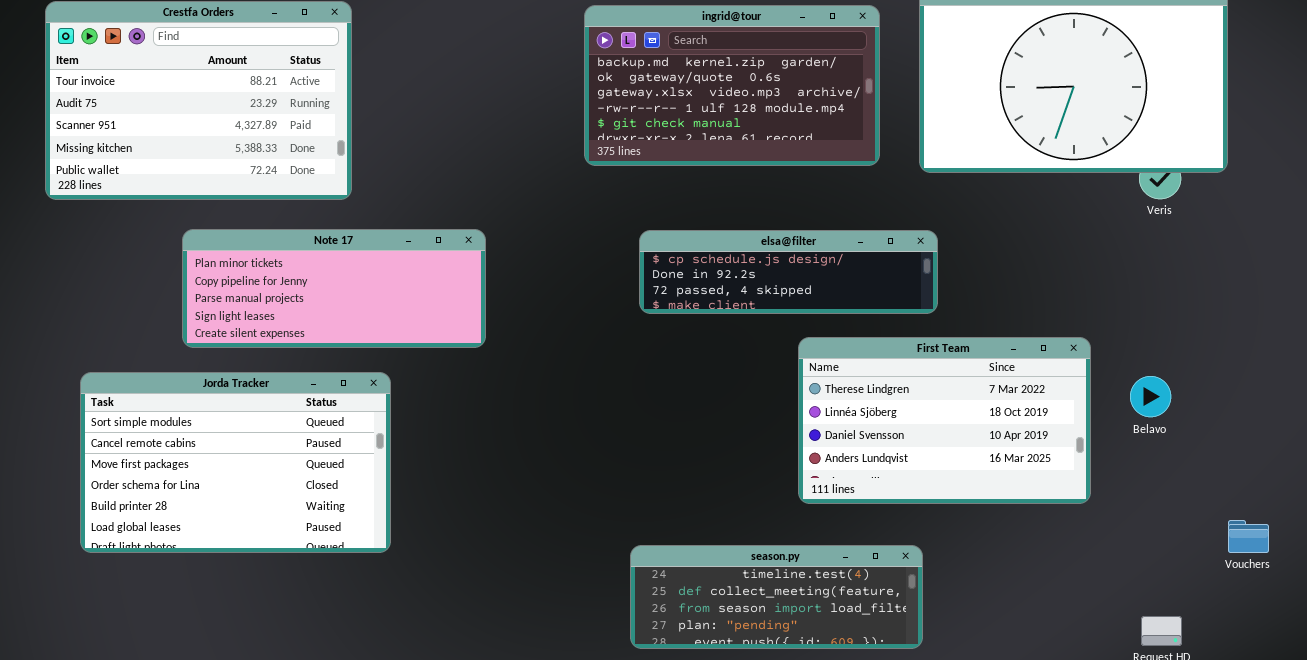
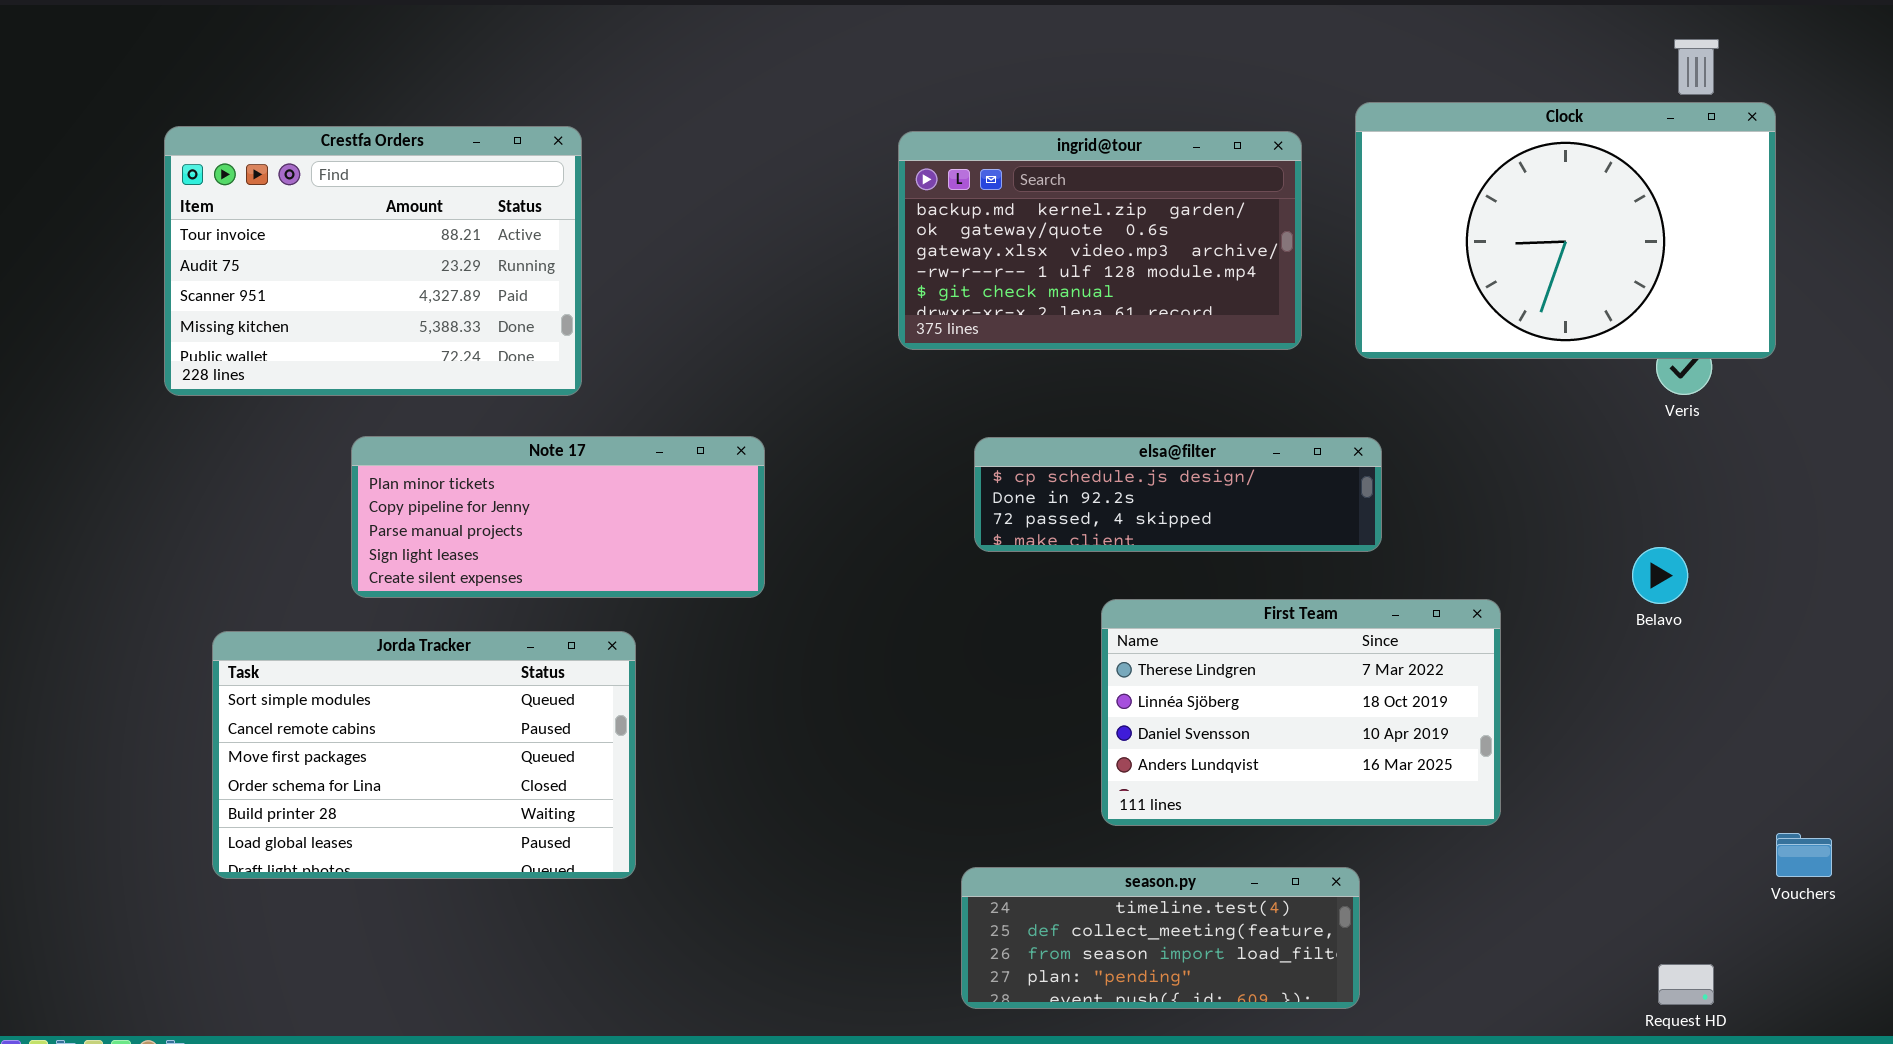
First Team: [798,337,1091,504] -> [1101,599,1501,826], moved
Belavo: [1130,376,1171,417] -> [1632,547,1688,604], moved

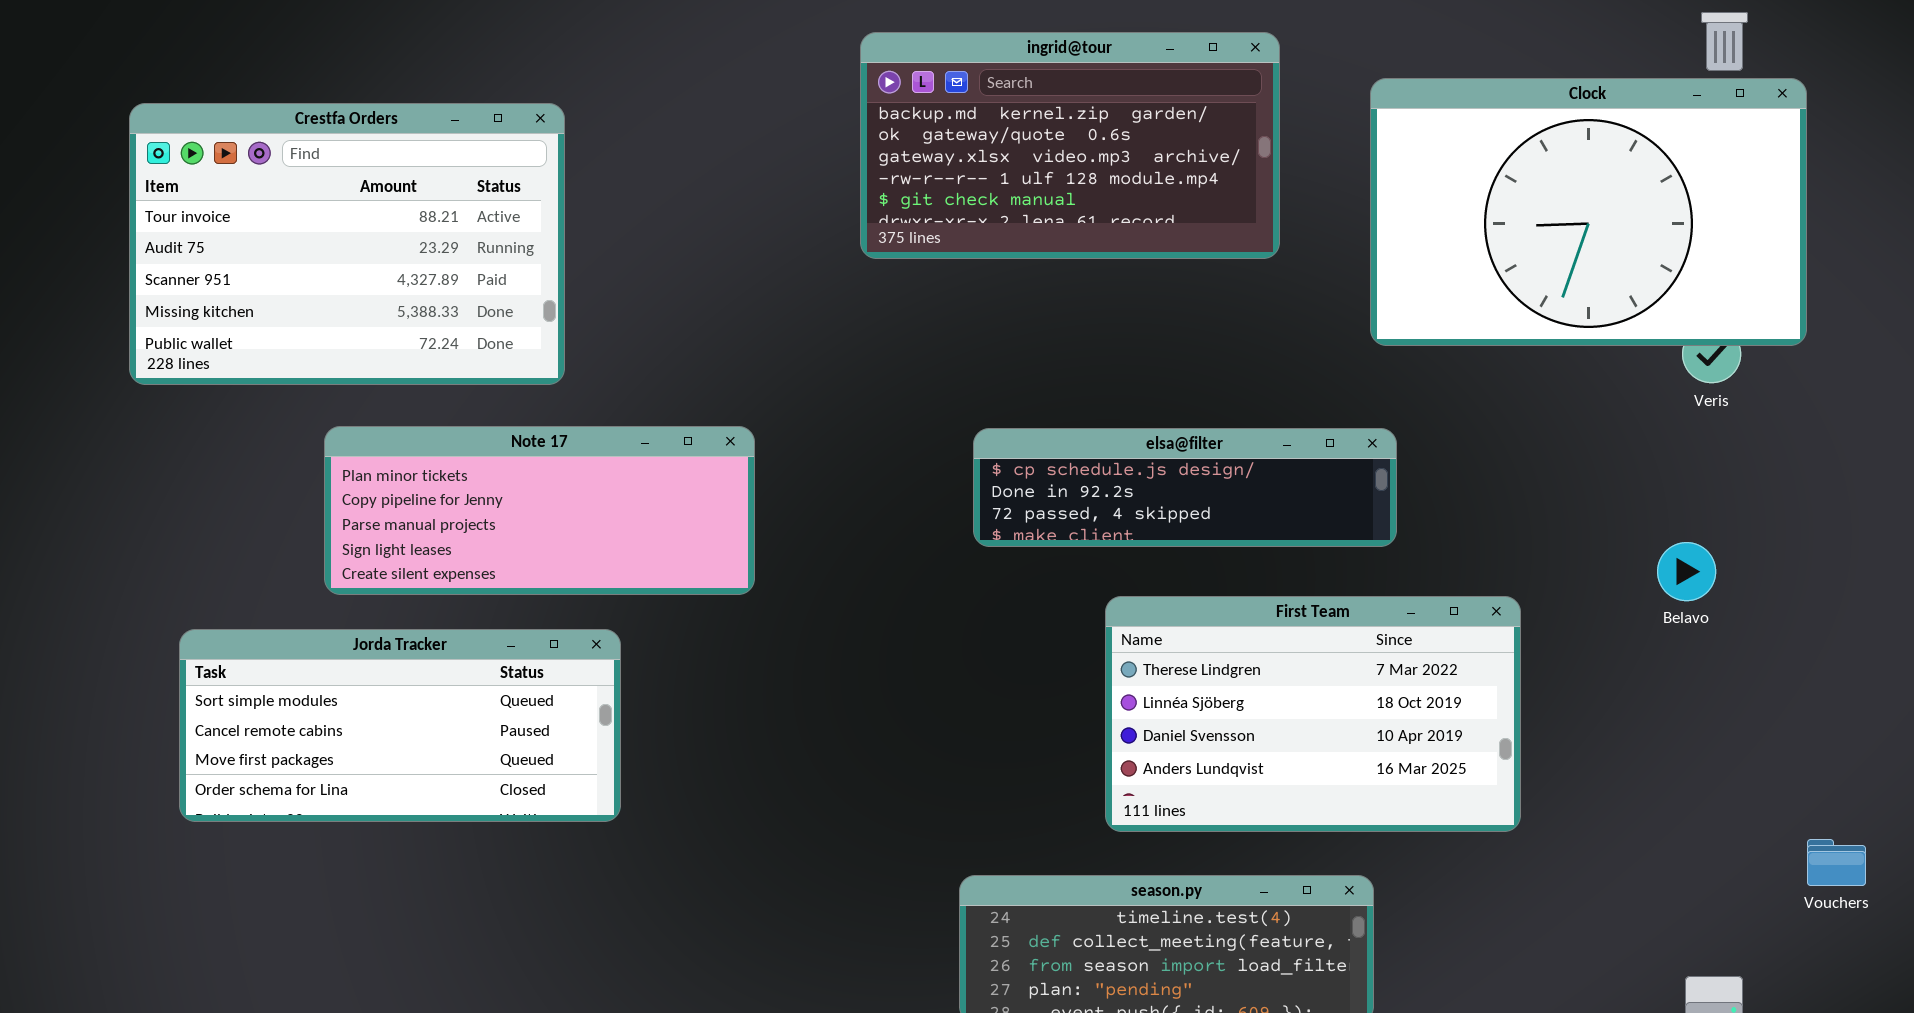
ingrid@tour: [898,131,1302,350] -> [860,32,1280,259], moved
Jorda Tracker: [212,631,636,879] -> [179,629,621,822], resized

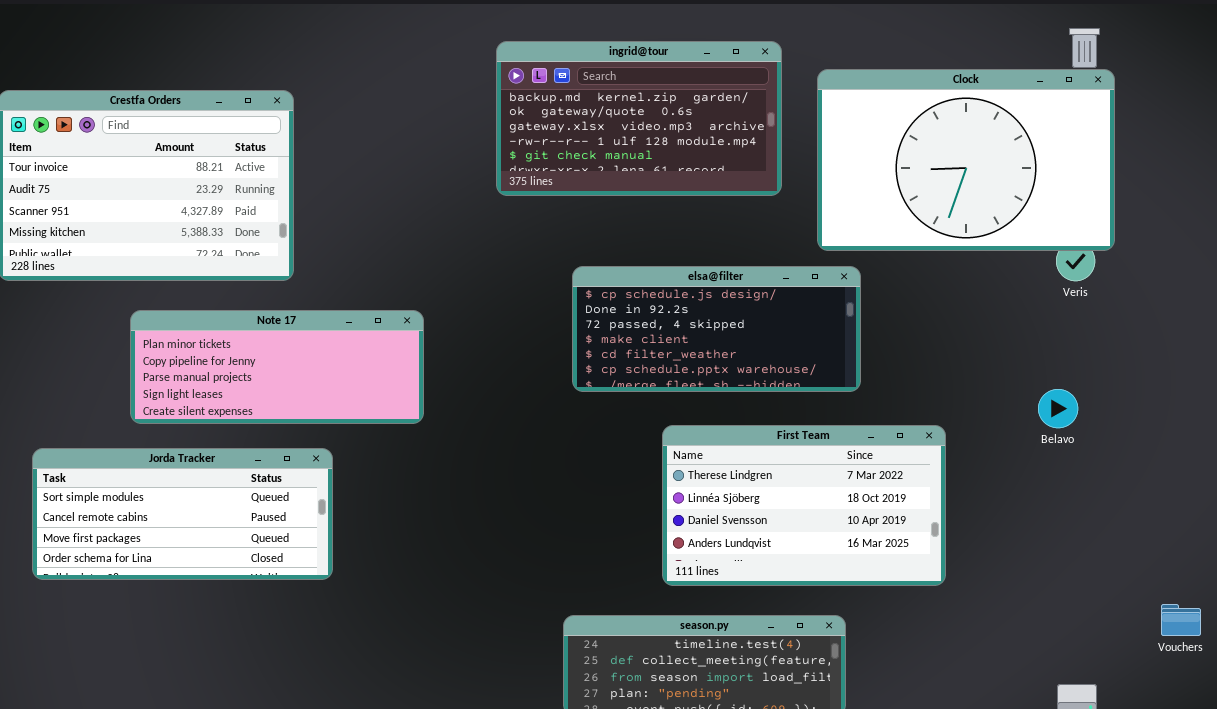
Clock: [1370,78,1807,346] -> [817,69,1115,251], moved
elsa@filter: [973,428,1397,547] -> [572,266,861,392], resized
Vouchers: [1807,839,1866,886] -> [1161,604,1201,636], moved

